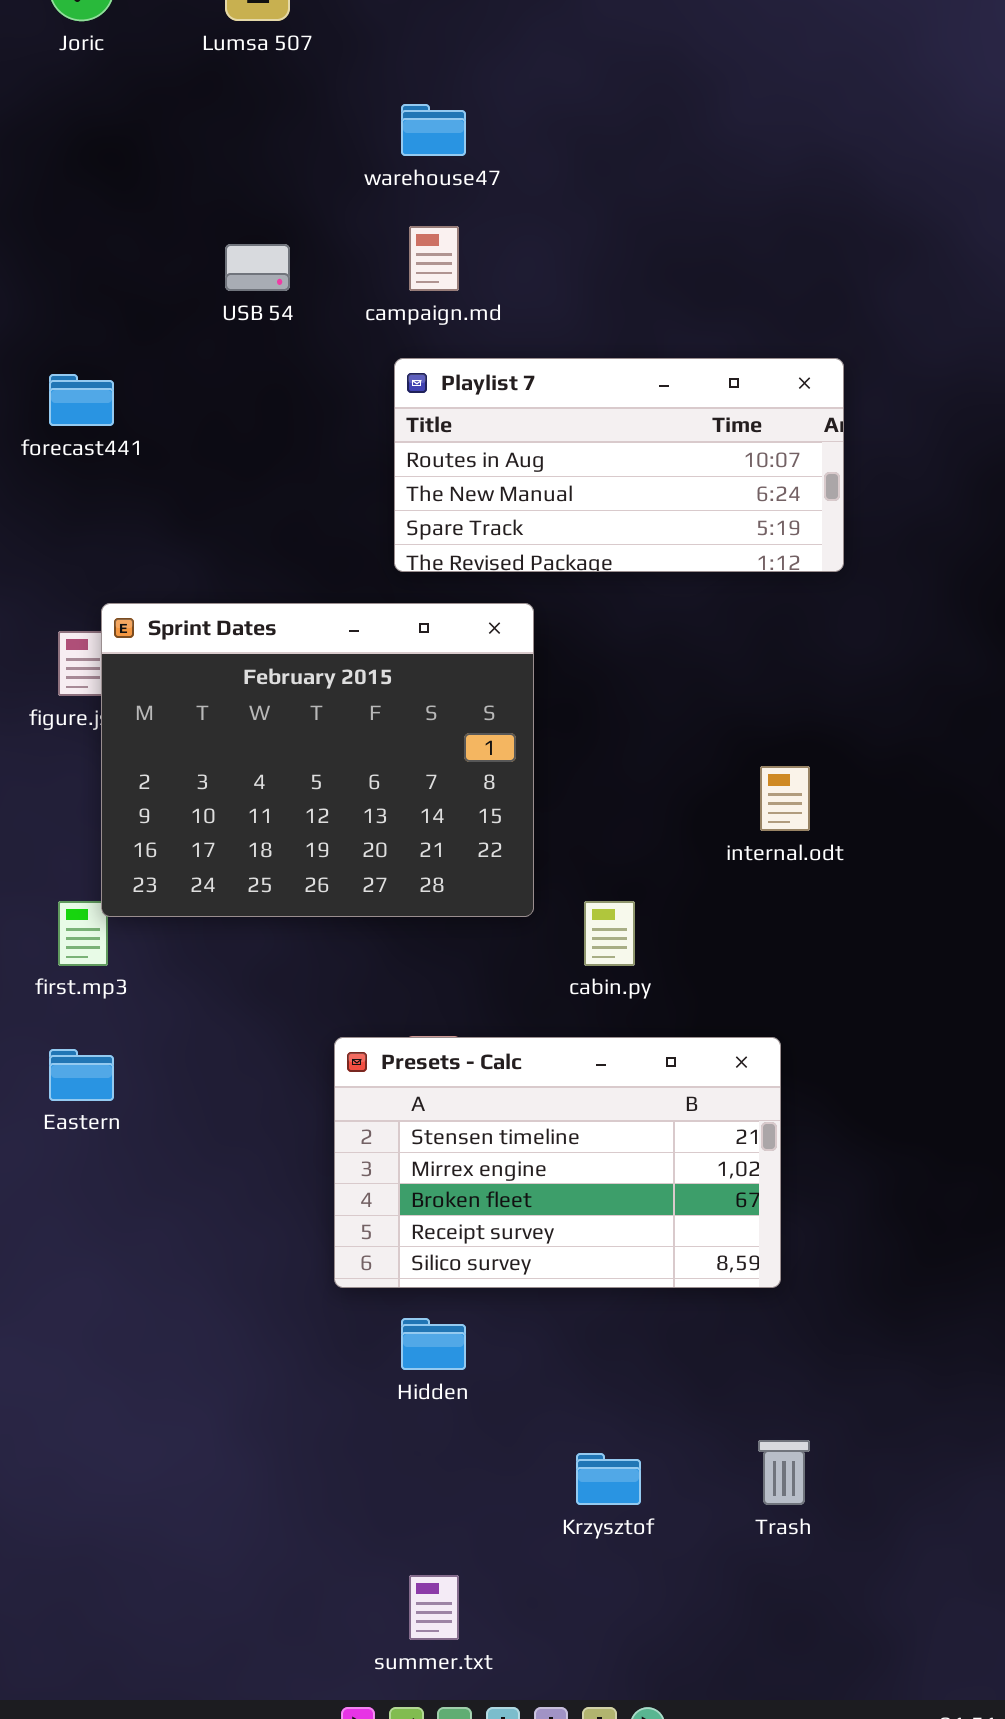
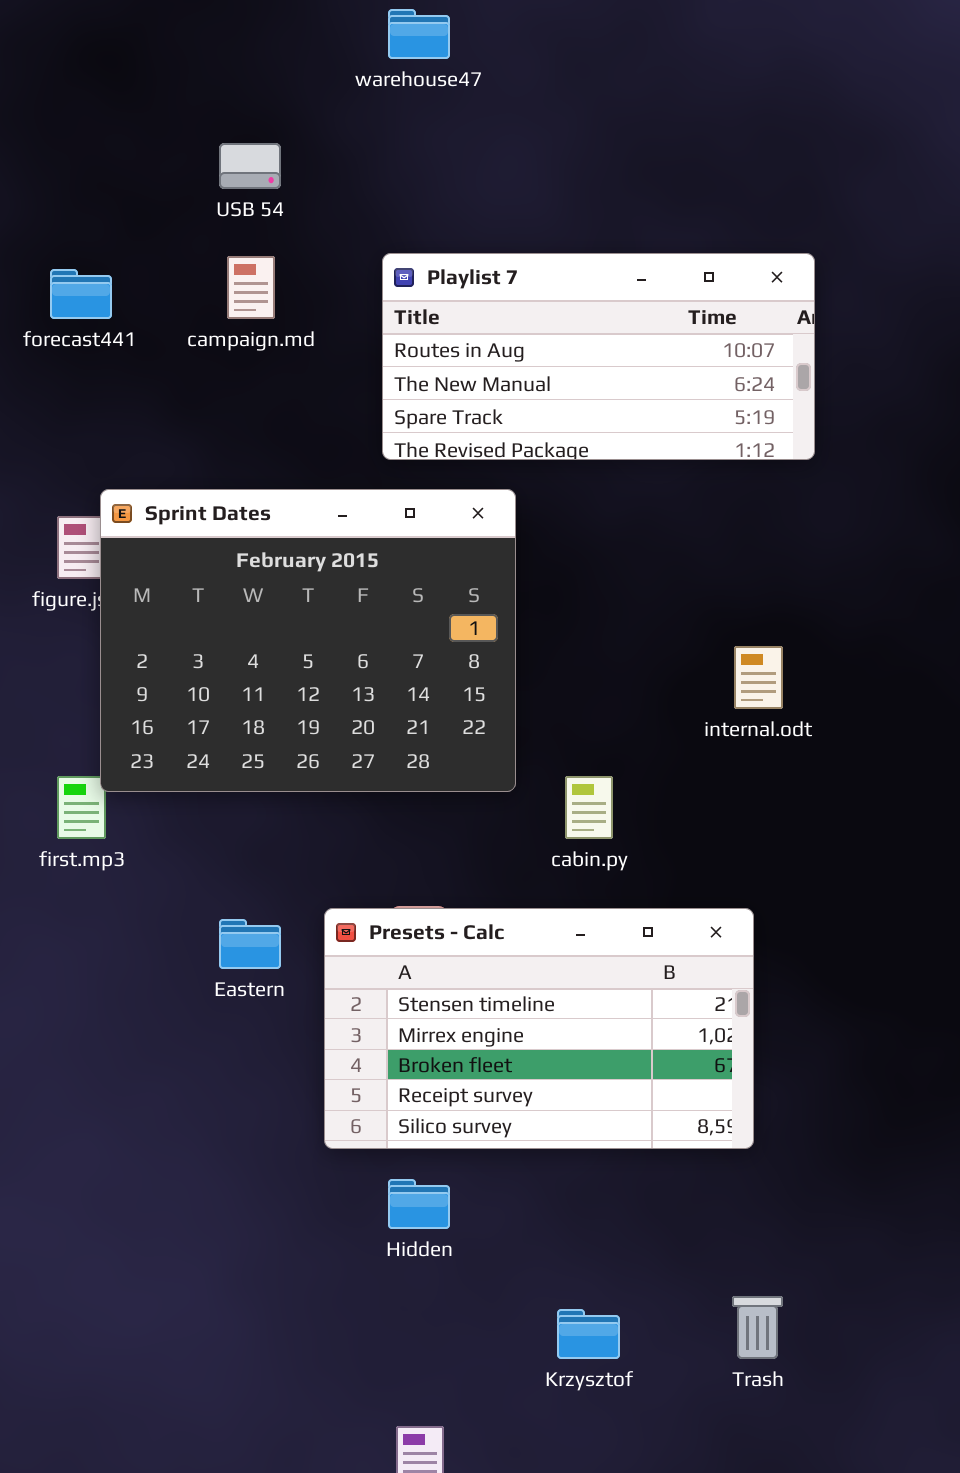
campaign.md: [409,226,459,291] -> [227,256,275,319], moved
Eastern: [49,1049,114,1101] -> [219,919,281,969], moved

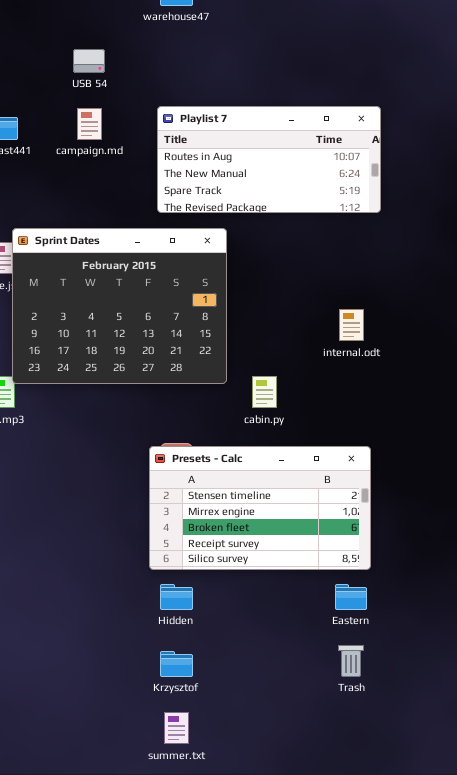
Presets - Calc: [324,908,754,1149] -> [149,446,371,570], moved
Eastern: [219,919,281,969] -> [335,584,367,610], moved
Krzysztof: [557,1309,620,1359] -> [160,651,193,677], moved

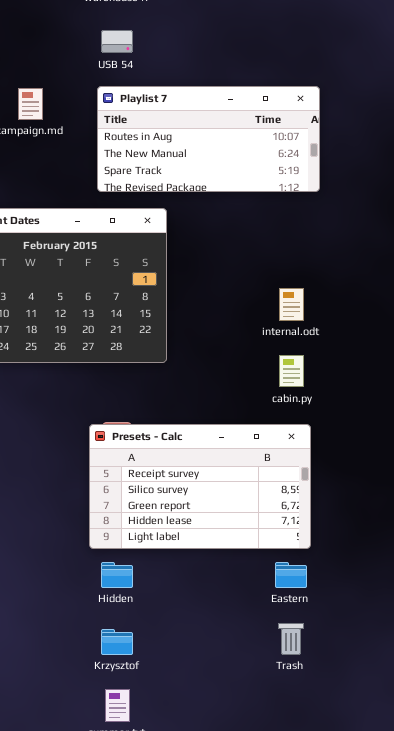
USB 54: [73,49,105,73] -> [101,30,133,53], moved
cabin.py: [252,376,277,408] -> [279,355,304,387], moved
Presets - Calc: [149,446,371,570] -> [89,424,311,549], scrolled down 3 rows

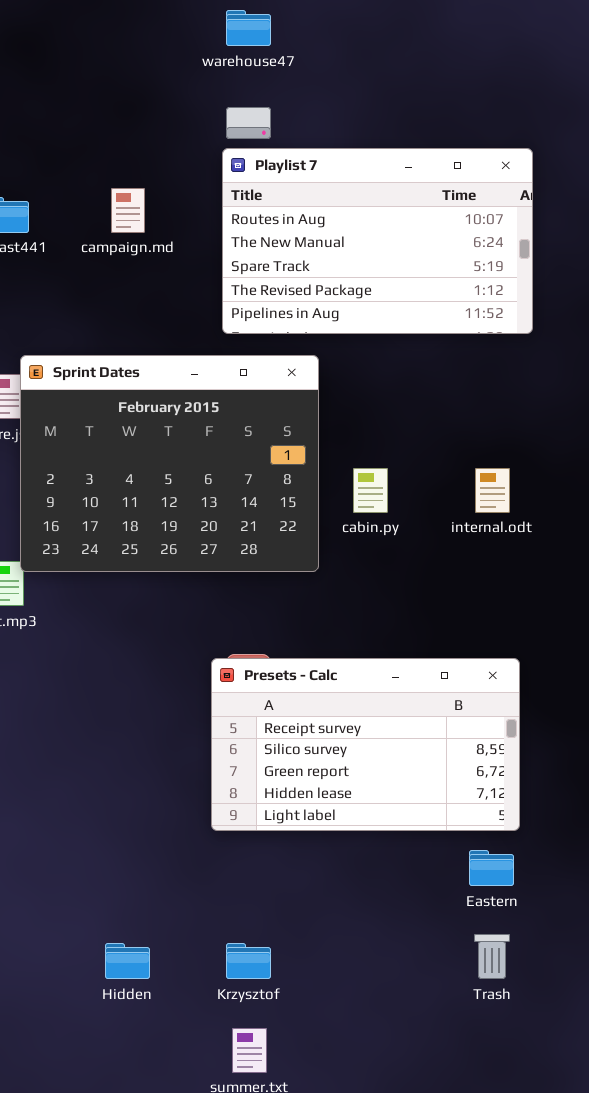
Playlist 7: [97,86,320,192] -> [222,148,533,334], resized
cabin.py: [279,355,304,387] -> [353,468,388,513], moved
Hidden: [101,562,133,588] -> [105,943,150,979], moved

